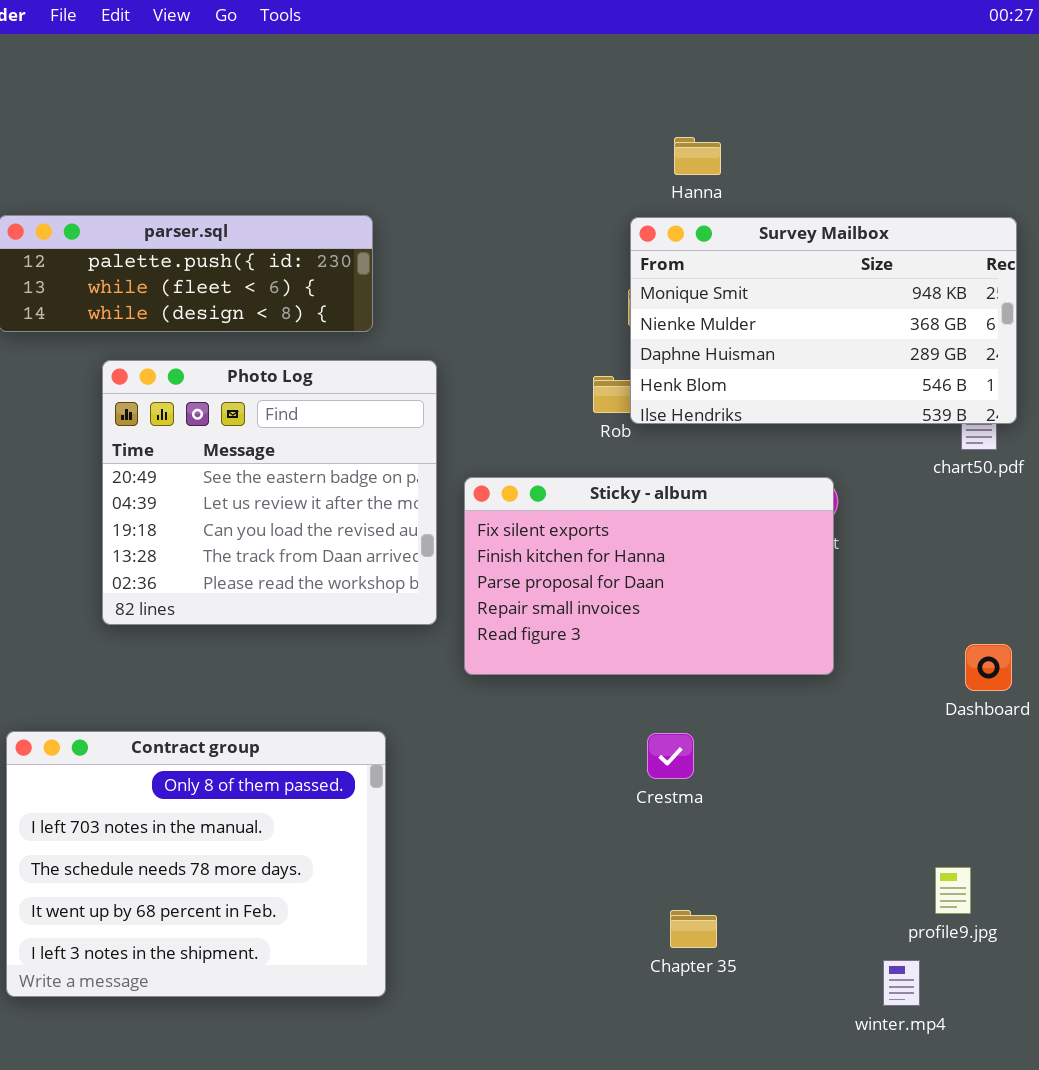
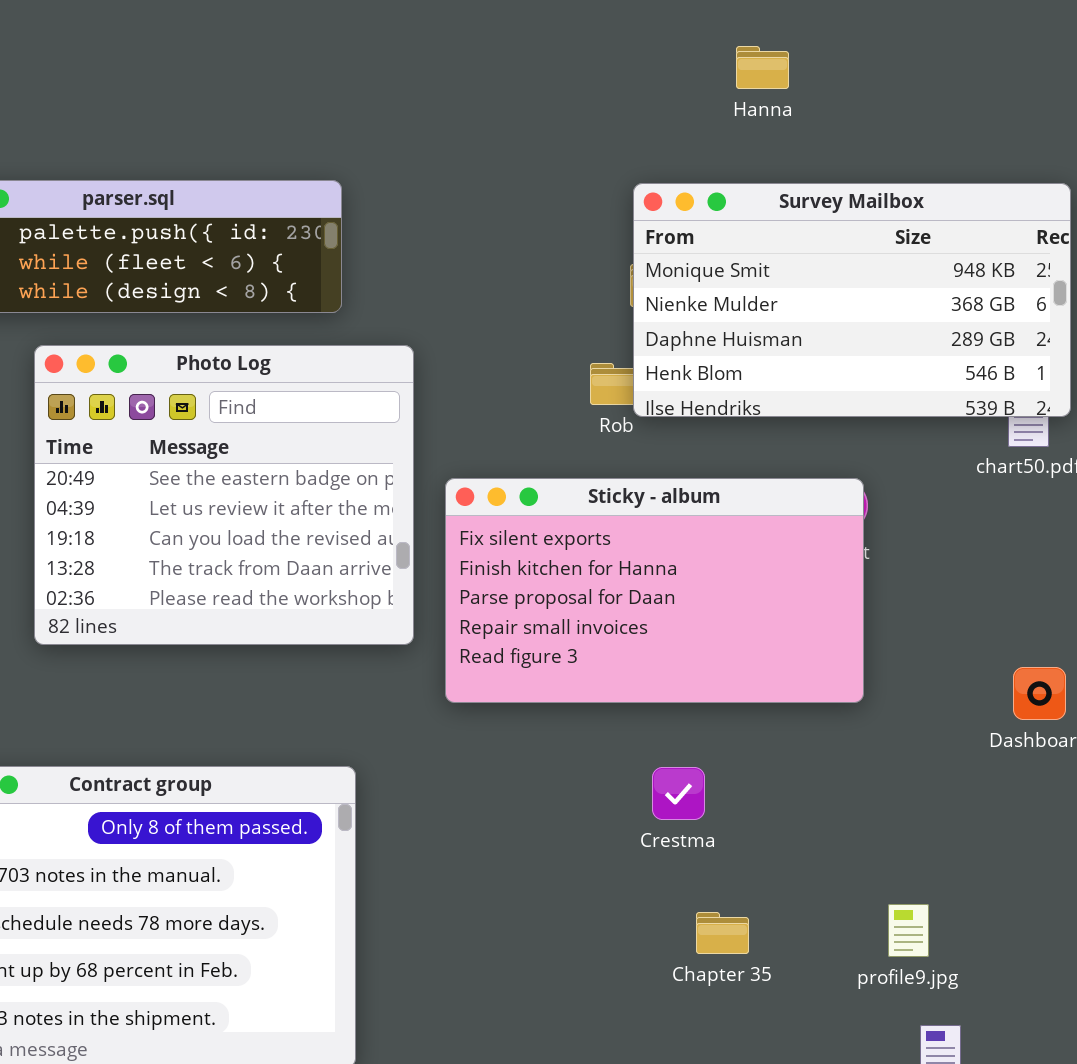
Hanna: [674,137,721,175] -> [736,46,789,89], moved
profile9.jpg: [935,867,971,914] -> [888,904,929,957], moved
Chapter 35: [670,910,717,948] -> [696,912,749,954], moved

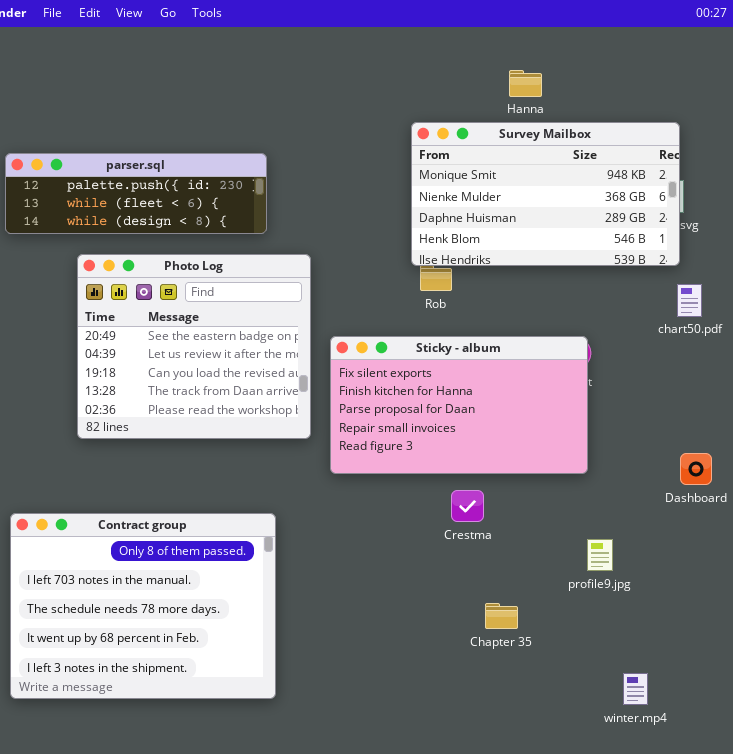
Survey Mailbox: [633,183,1071,417] -> [411,122,680,266], moved
Crestma: [652,767,705,820] -> [451,490,484,522], moved
profile9.jpg: [888,904,929,957] -> [587,539,613,571], moved

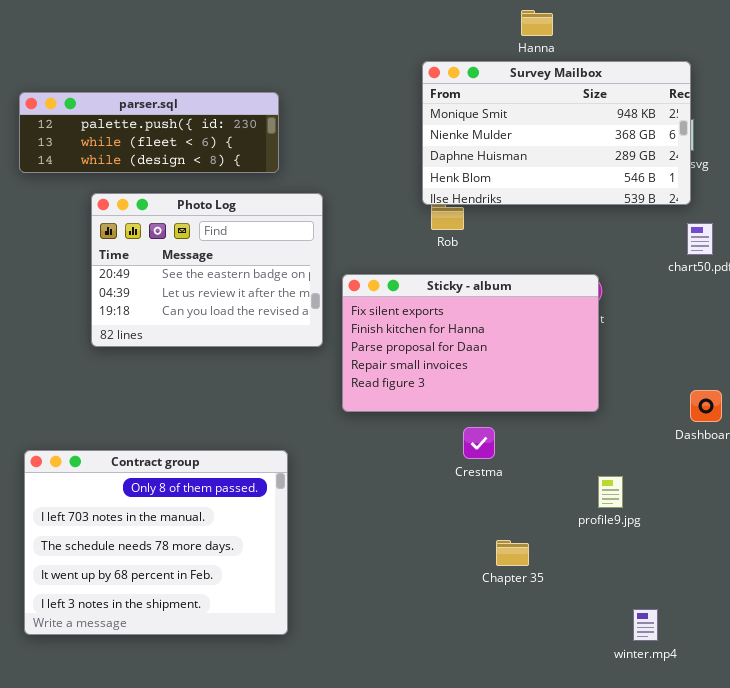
Photo Log: [77,254,311,439] -> [91,193,323,347], resized

